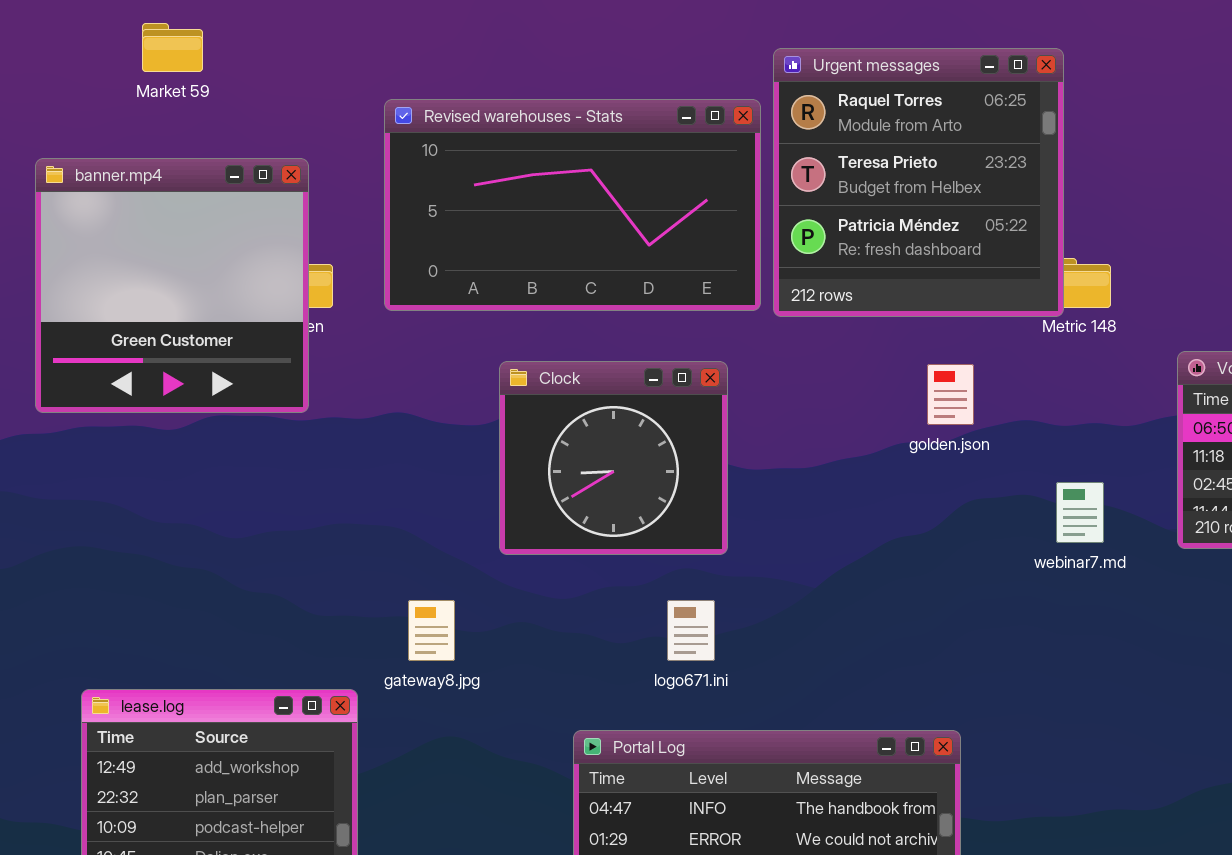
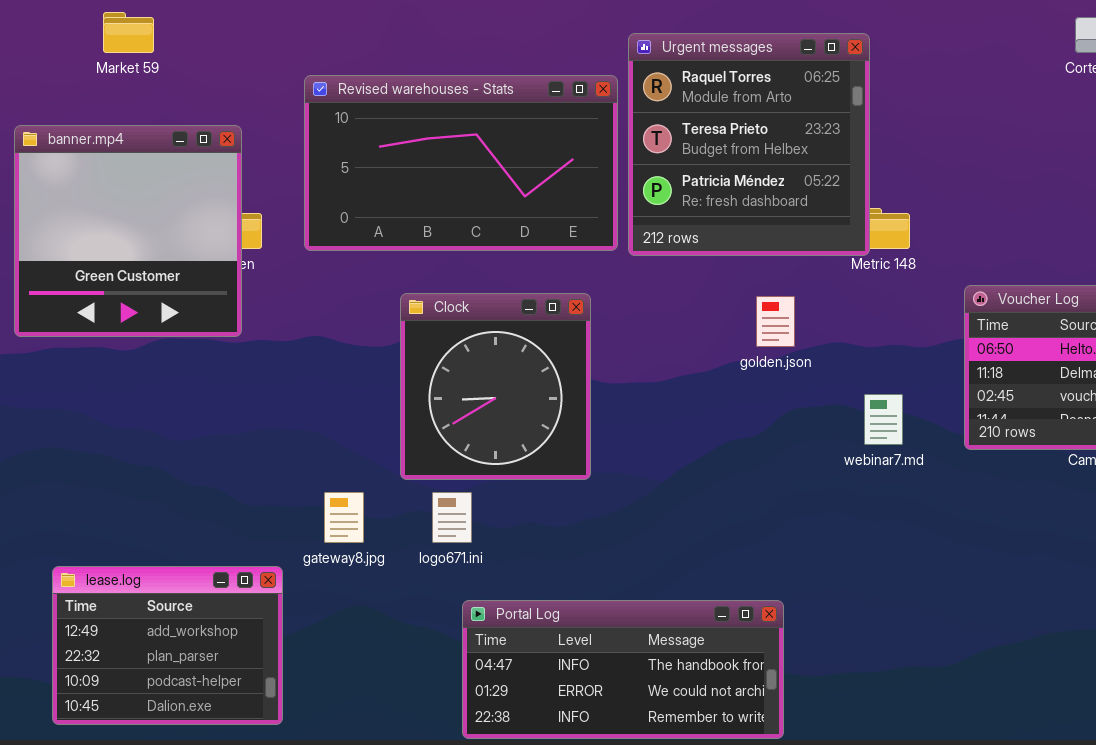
Clock: [499,361,728,555] -> [400,293,591,480], resized
logo671.ini: [667,600,715,661] -> [432,492,472,543], moved

